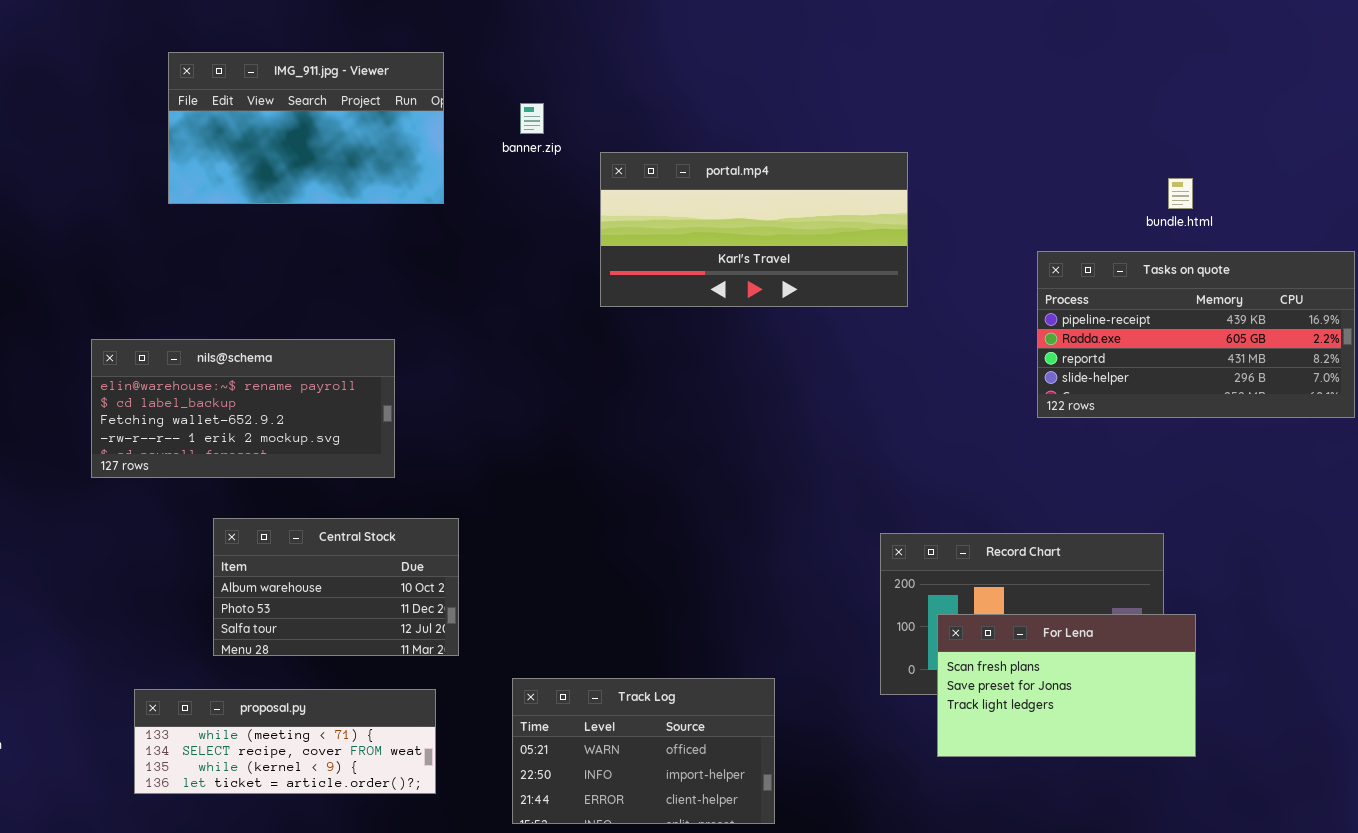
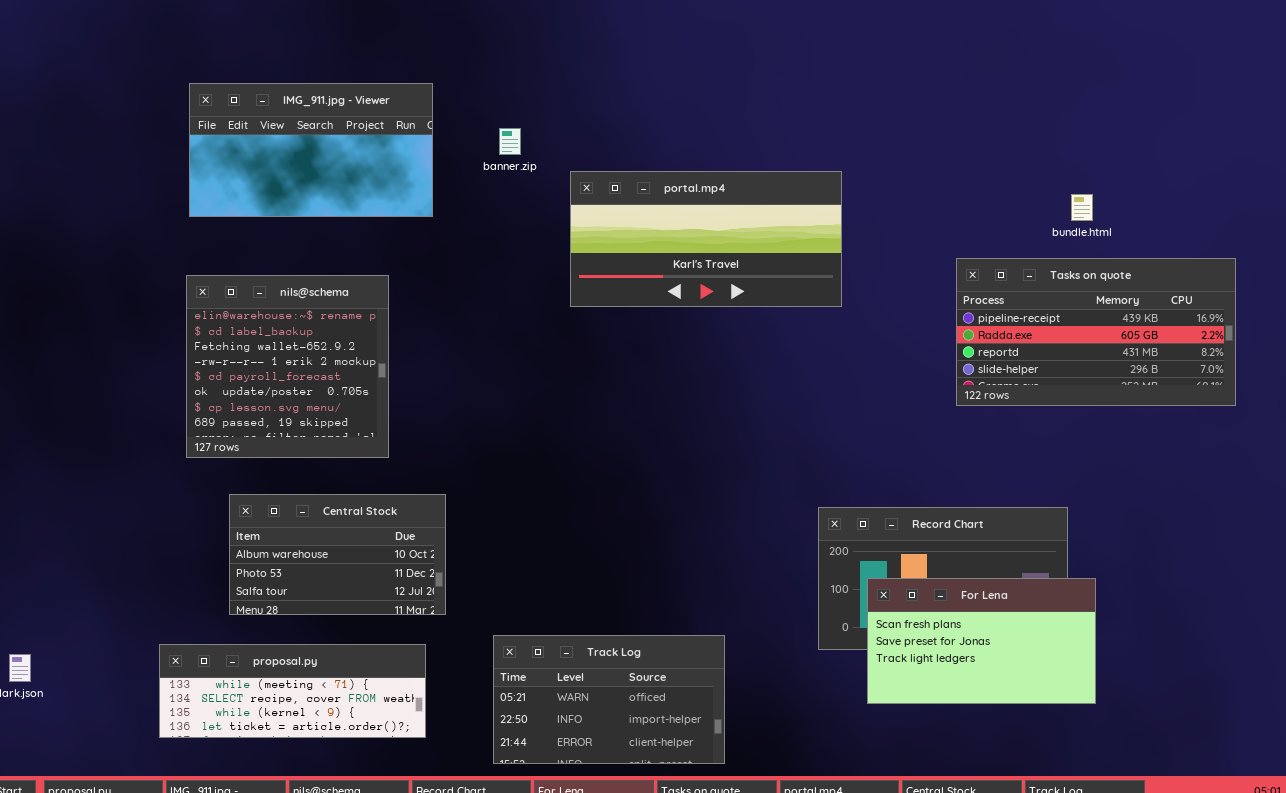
nils@schema: [91,339,395,478] -> [186,275,389,458], resized

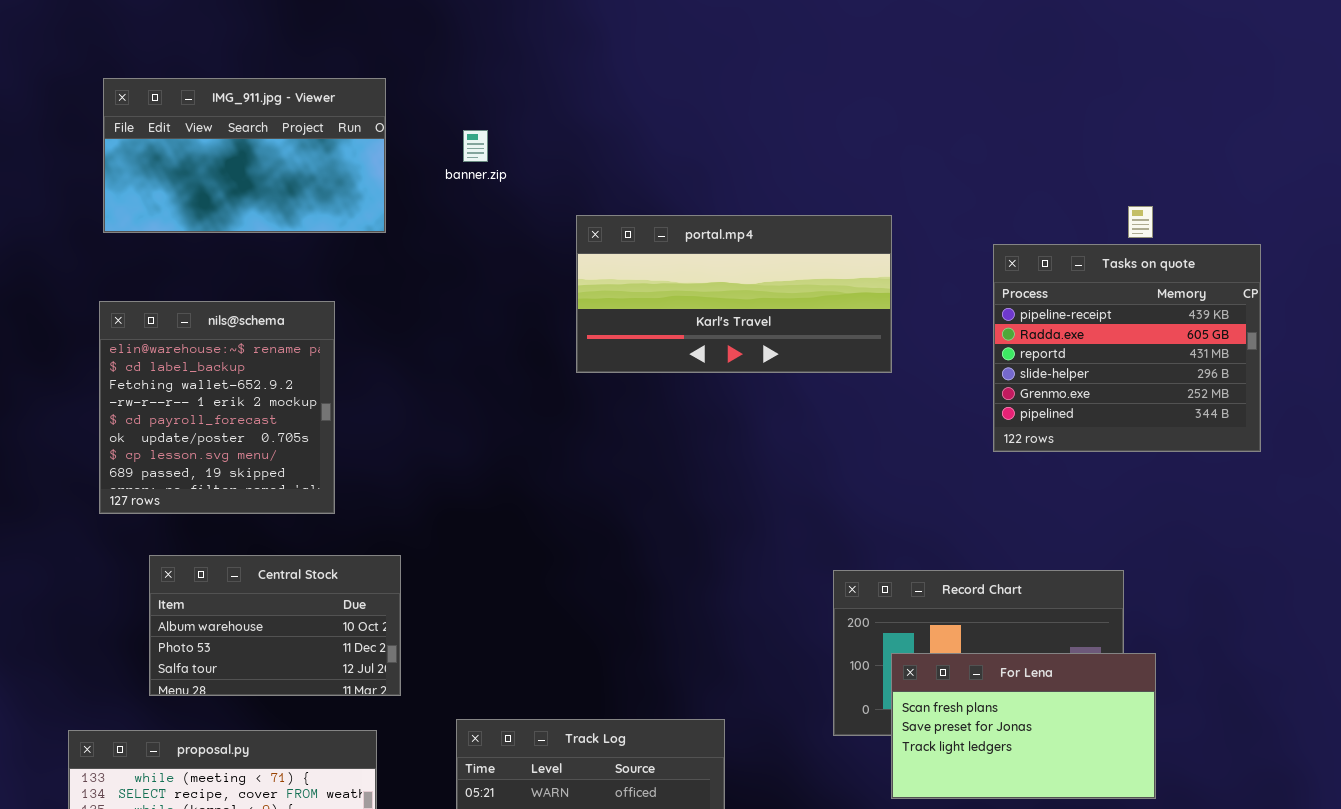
portal.mp4: [570,171,842,307] -> [576,215,892,373], moved
Tasks on quote: [956,258,1236,406] -> [993,244,1261,452], resized

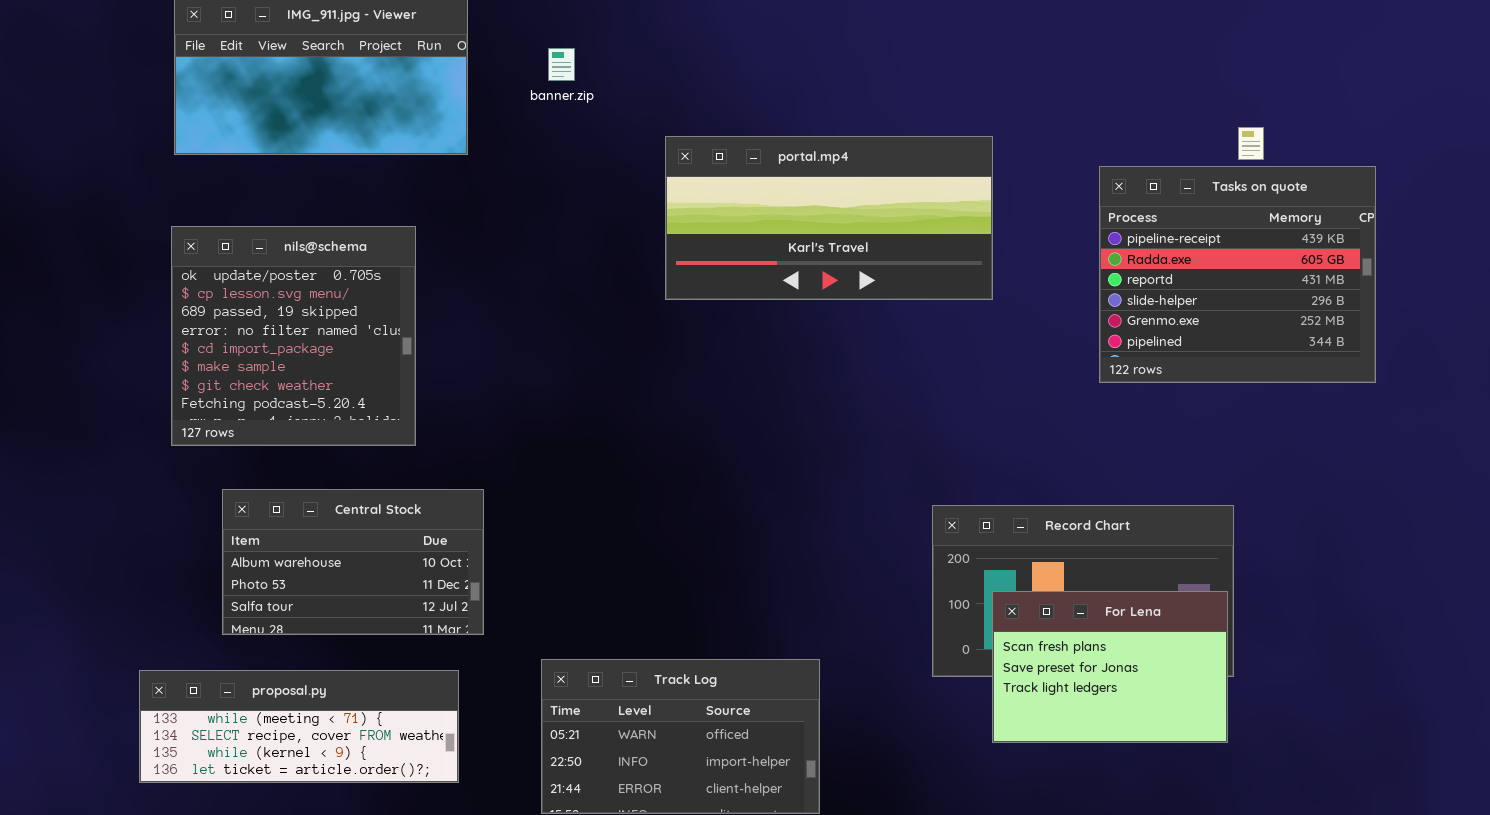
nils@schema: [99,301,335,514] -> [171,226,416,446], scrolled down 5 rows
For Lena: [891,653,1156,799] -> [992,591,1228,743], resized

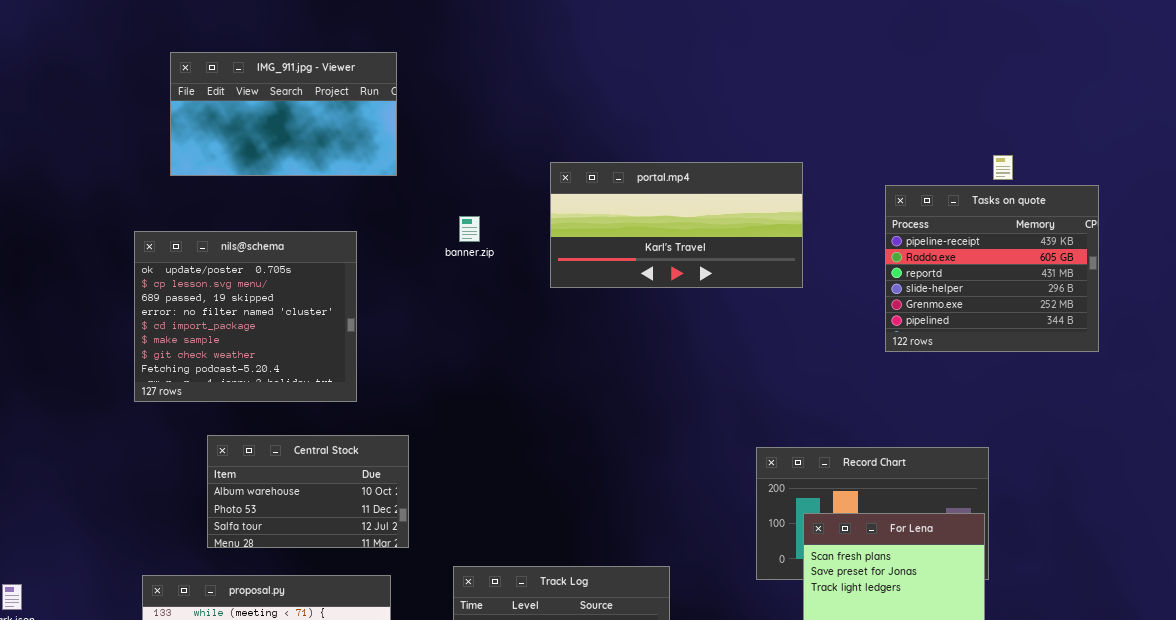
banner.zip: [548,48,575,81] -> [459,216,480,242], moved
nils@schema: [171,226,416,446] -> [134,231,357,402], resized

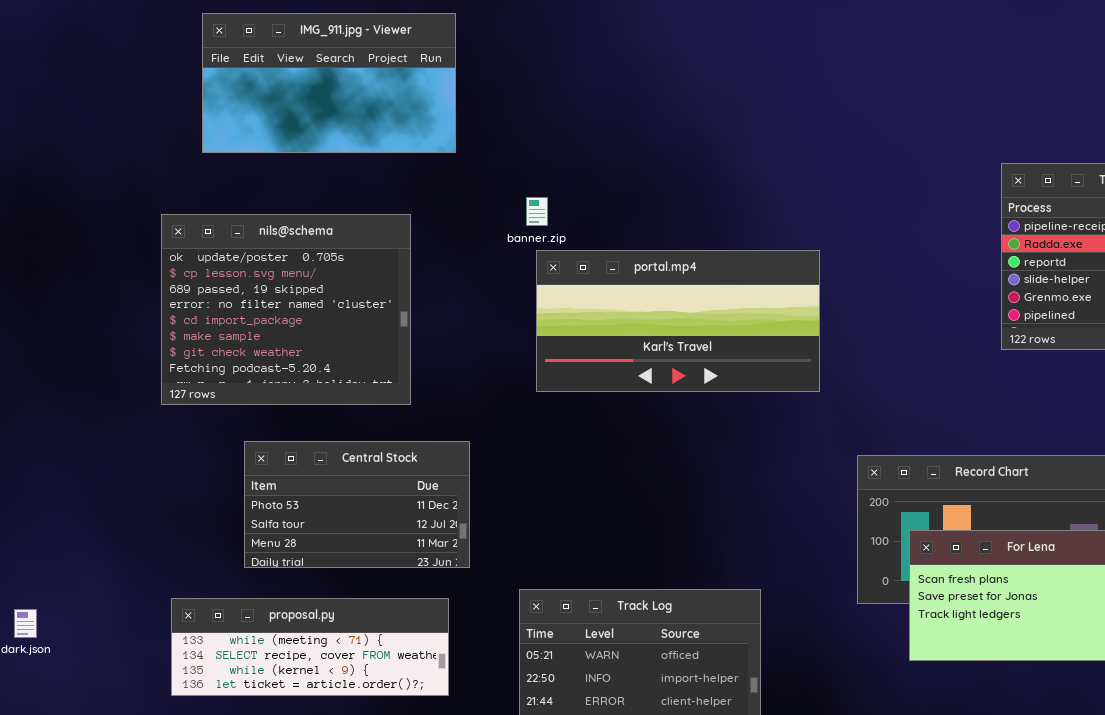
portal.mp4: [550,162,803,288] -> [536,250,820,392], moved
Central Stock: [207,435,409,548] -> [244,441,470,568], scrolled down 1 row

